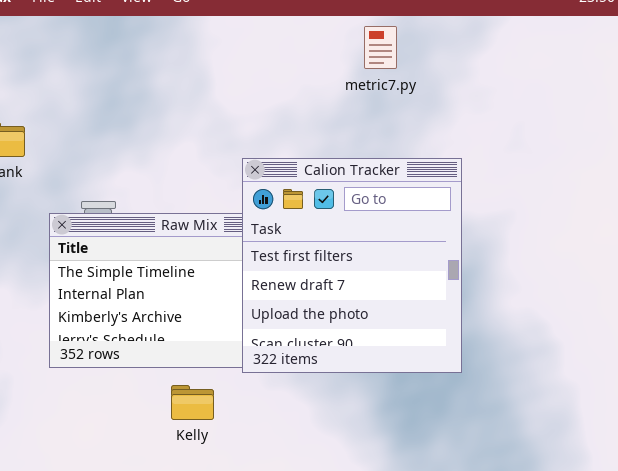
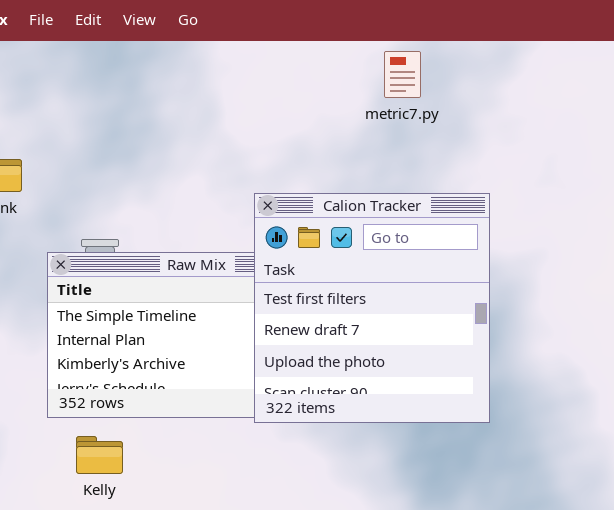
Kelly: [171,385,214,420] -> [76,436,123,474], moved

